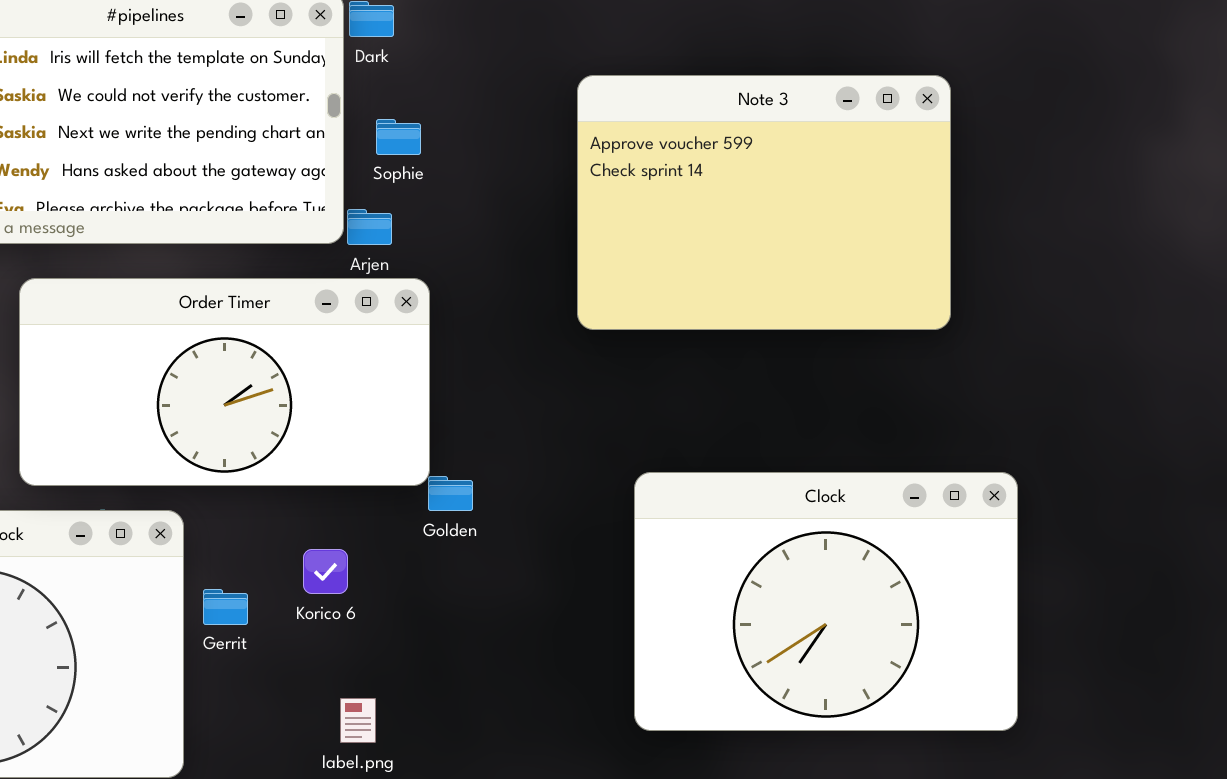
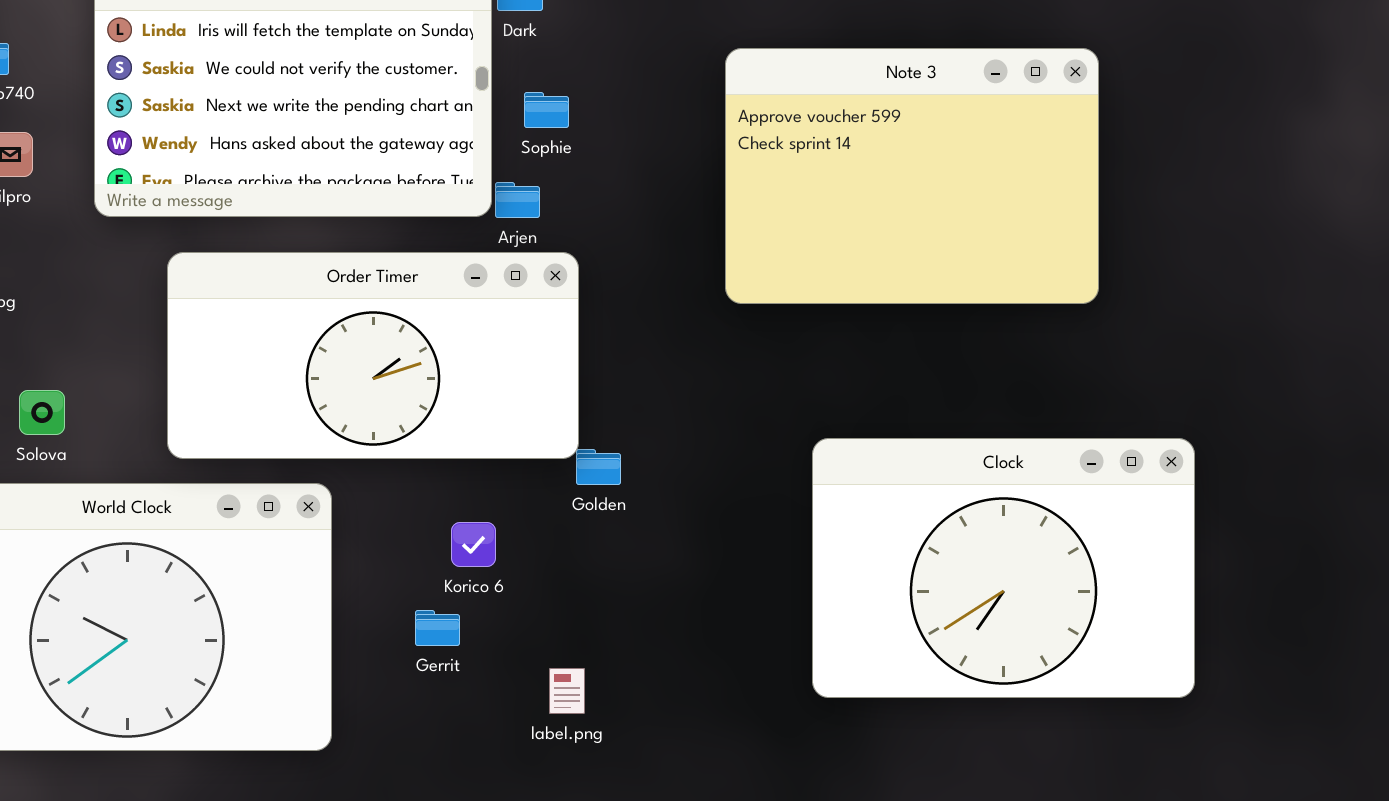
Clock: [634,472,1018,731] -> [812,438,1195,698], moved
Gerrit: [203,589,248,625] -> [415,610,460,646], moved
label.png: [340,698,376,743] -> [549,668,585,714], moved

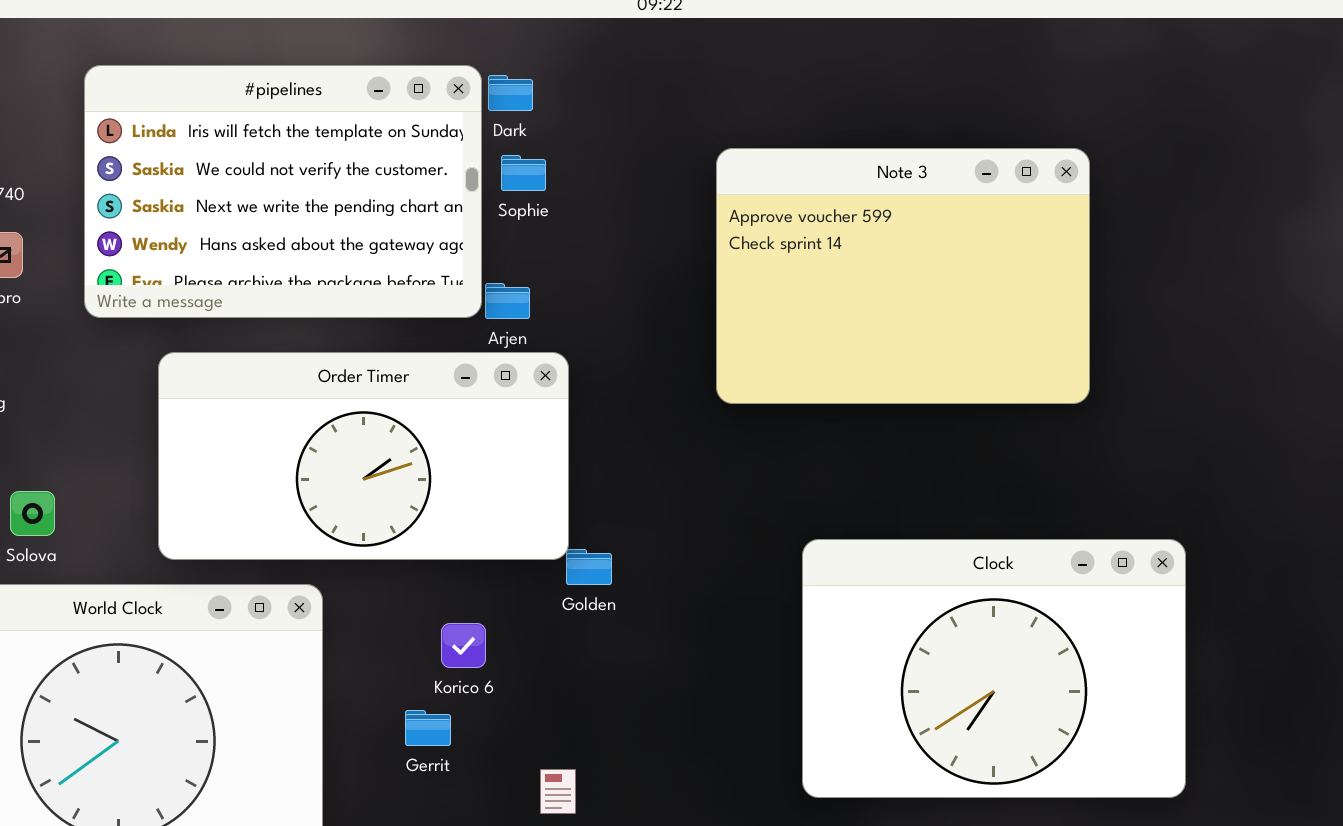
Sophie: [524,92,569,128] -> [501,155,546,191], moved

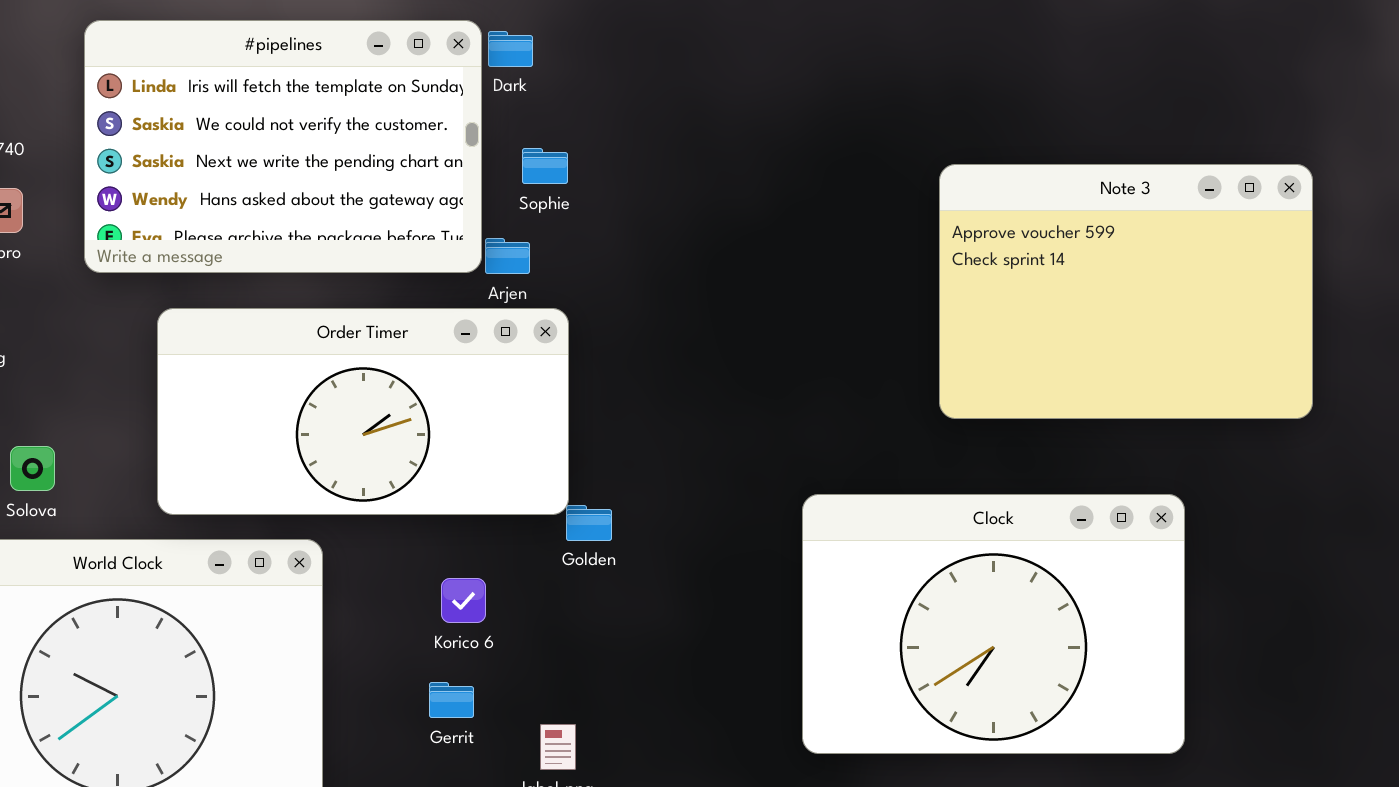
Note 3: [716,148,1090,404] -> [939,164,1313,419], moved
Sophie: [501,155,546,191] -> [522,148,568,184], moved
Gerrit: [405,710,451,746] -> [429,682,474,718], moved

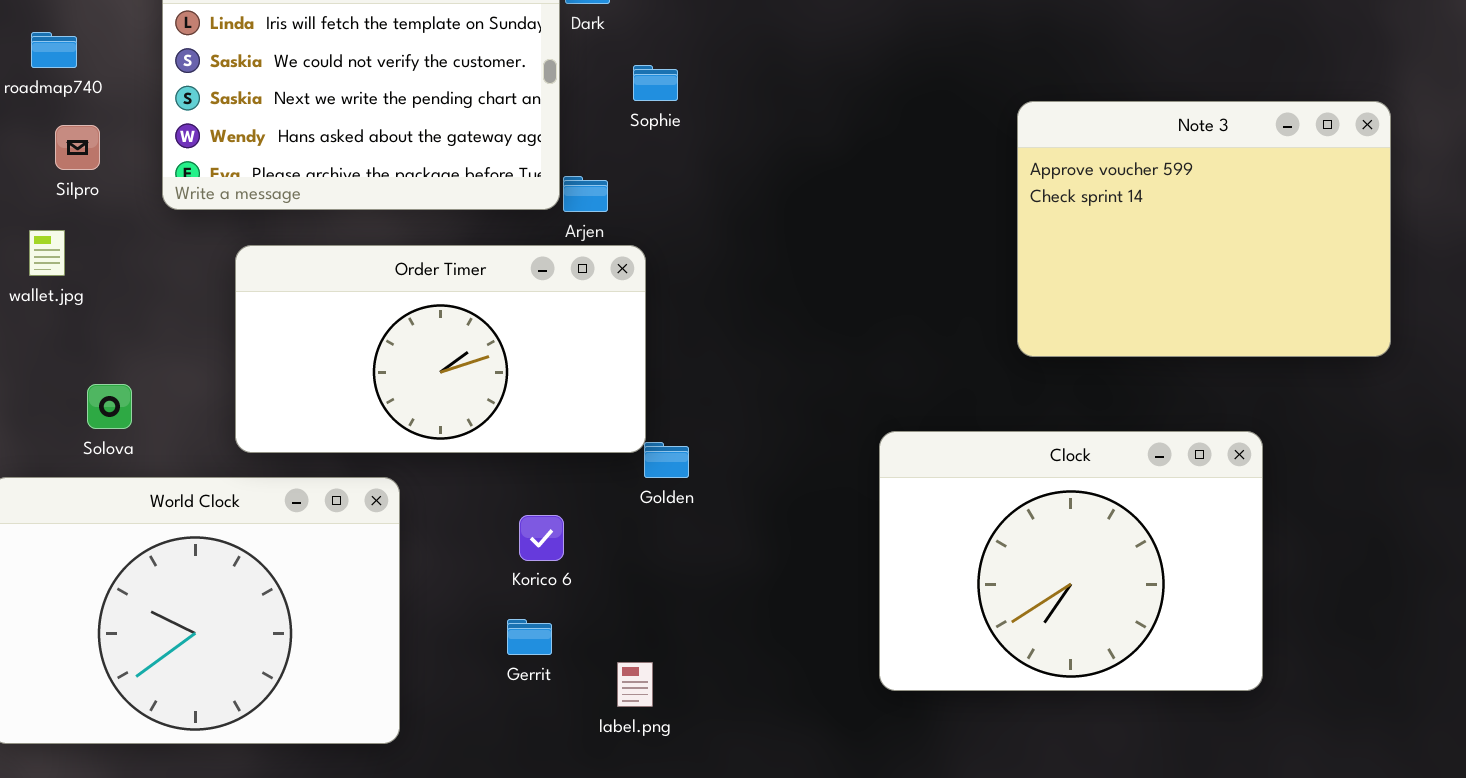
Sophie: [522,148,568,184] -> [633,65,678,101], moved

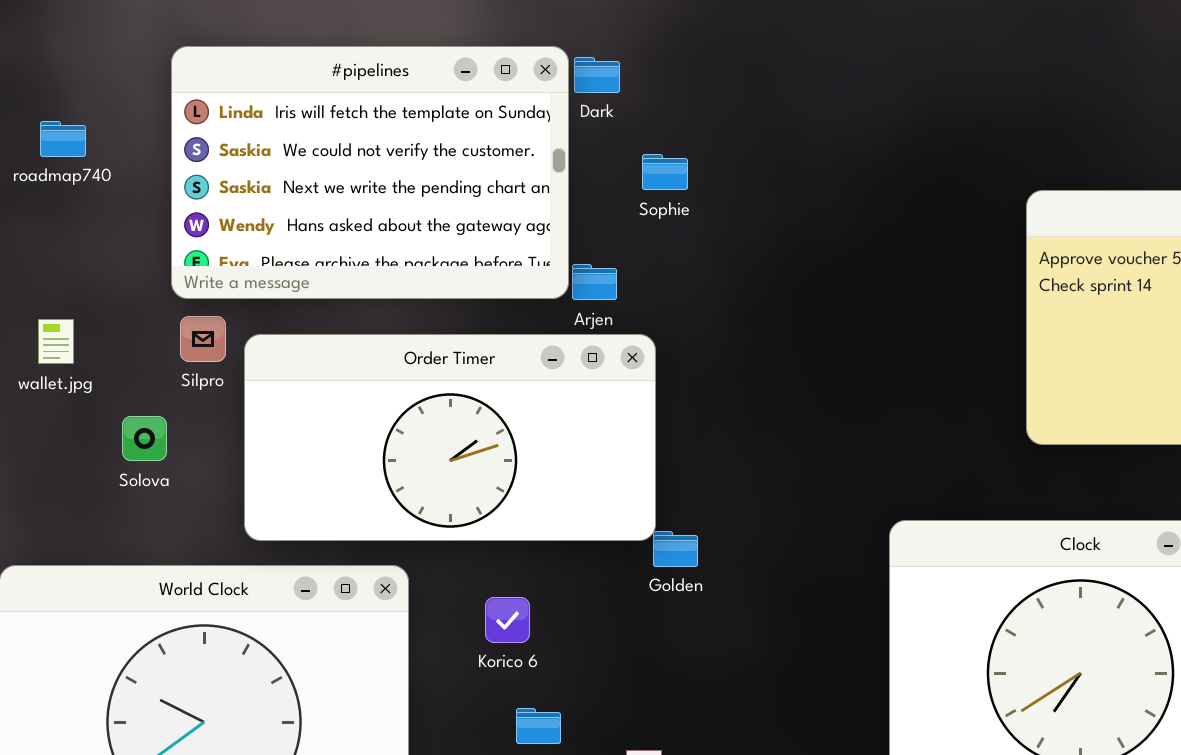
Silpro: [55,125,100,170] -> [180,316,226,362], moved
Solova: [87,384,132,429] -> [122,416,167,461], moved
Korico 6: [519,515,564,561] -> [485,597,530,643], moved

